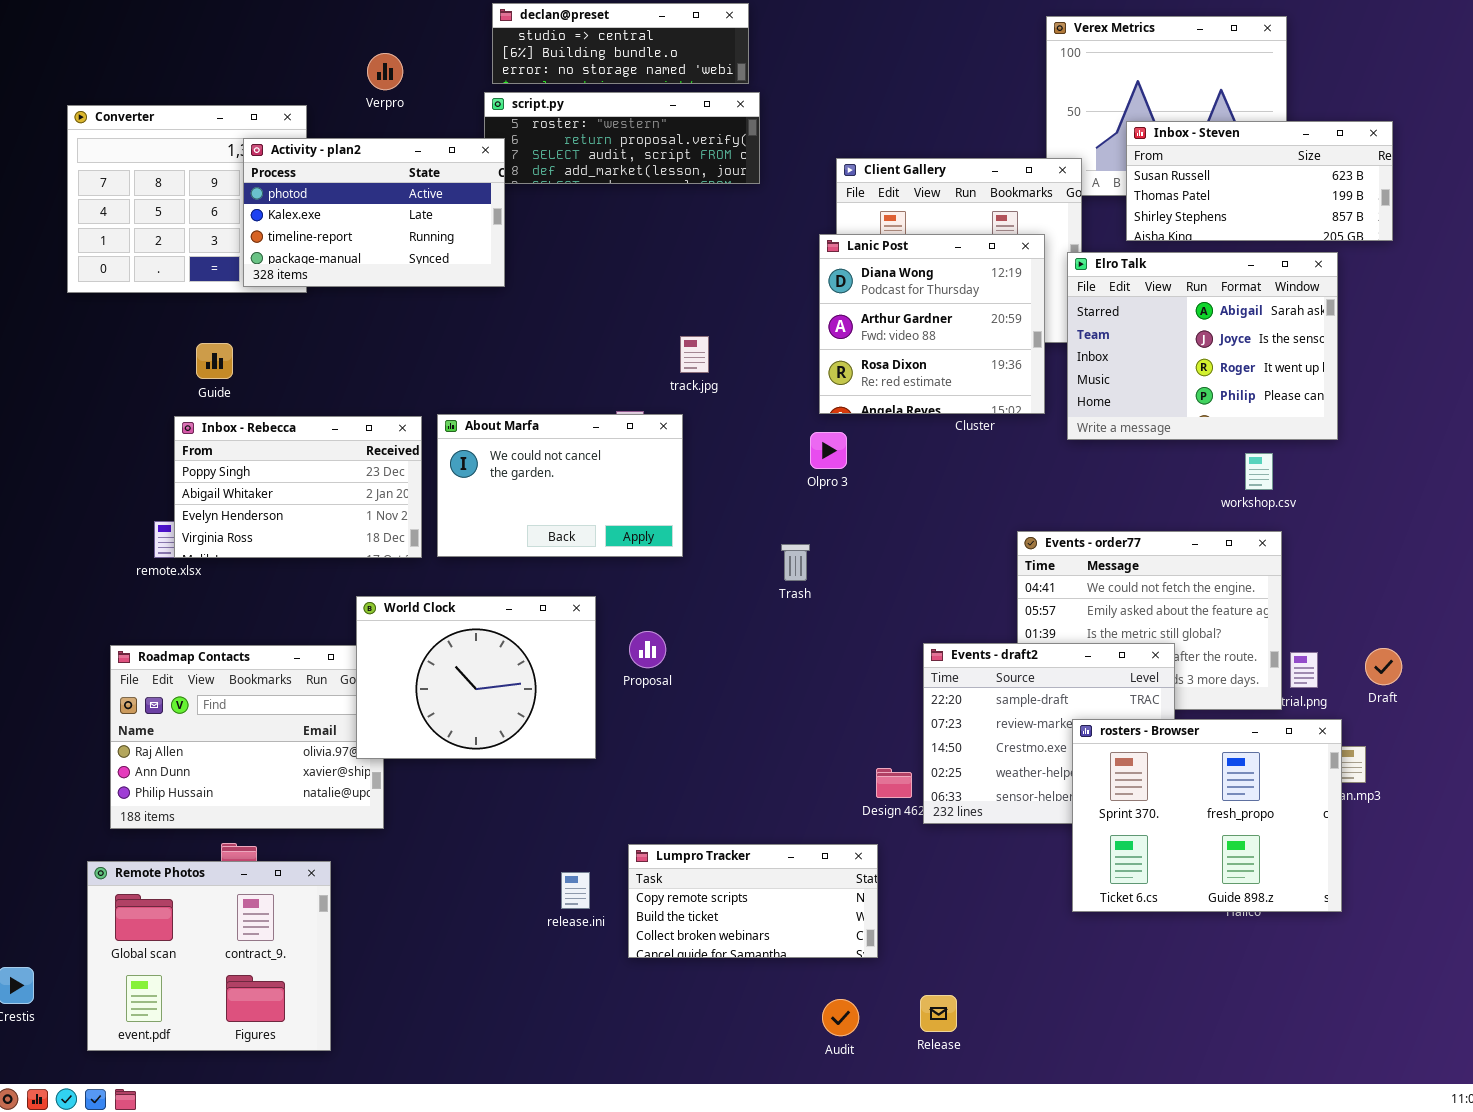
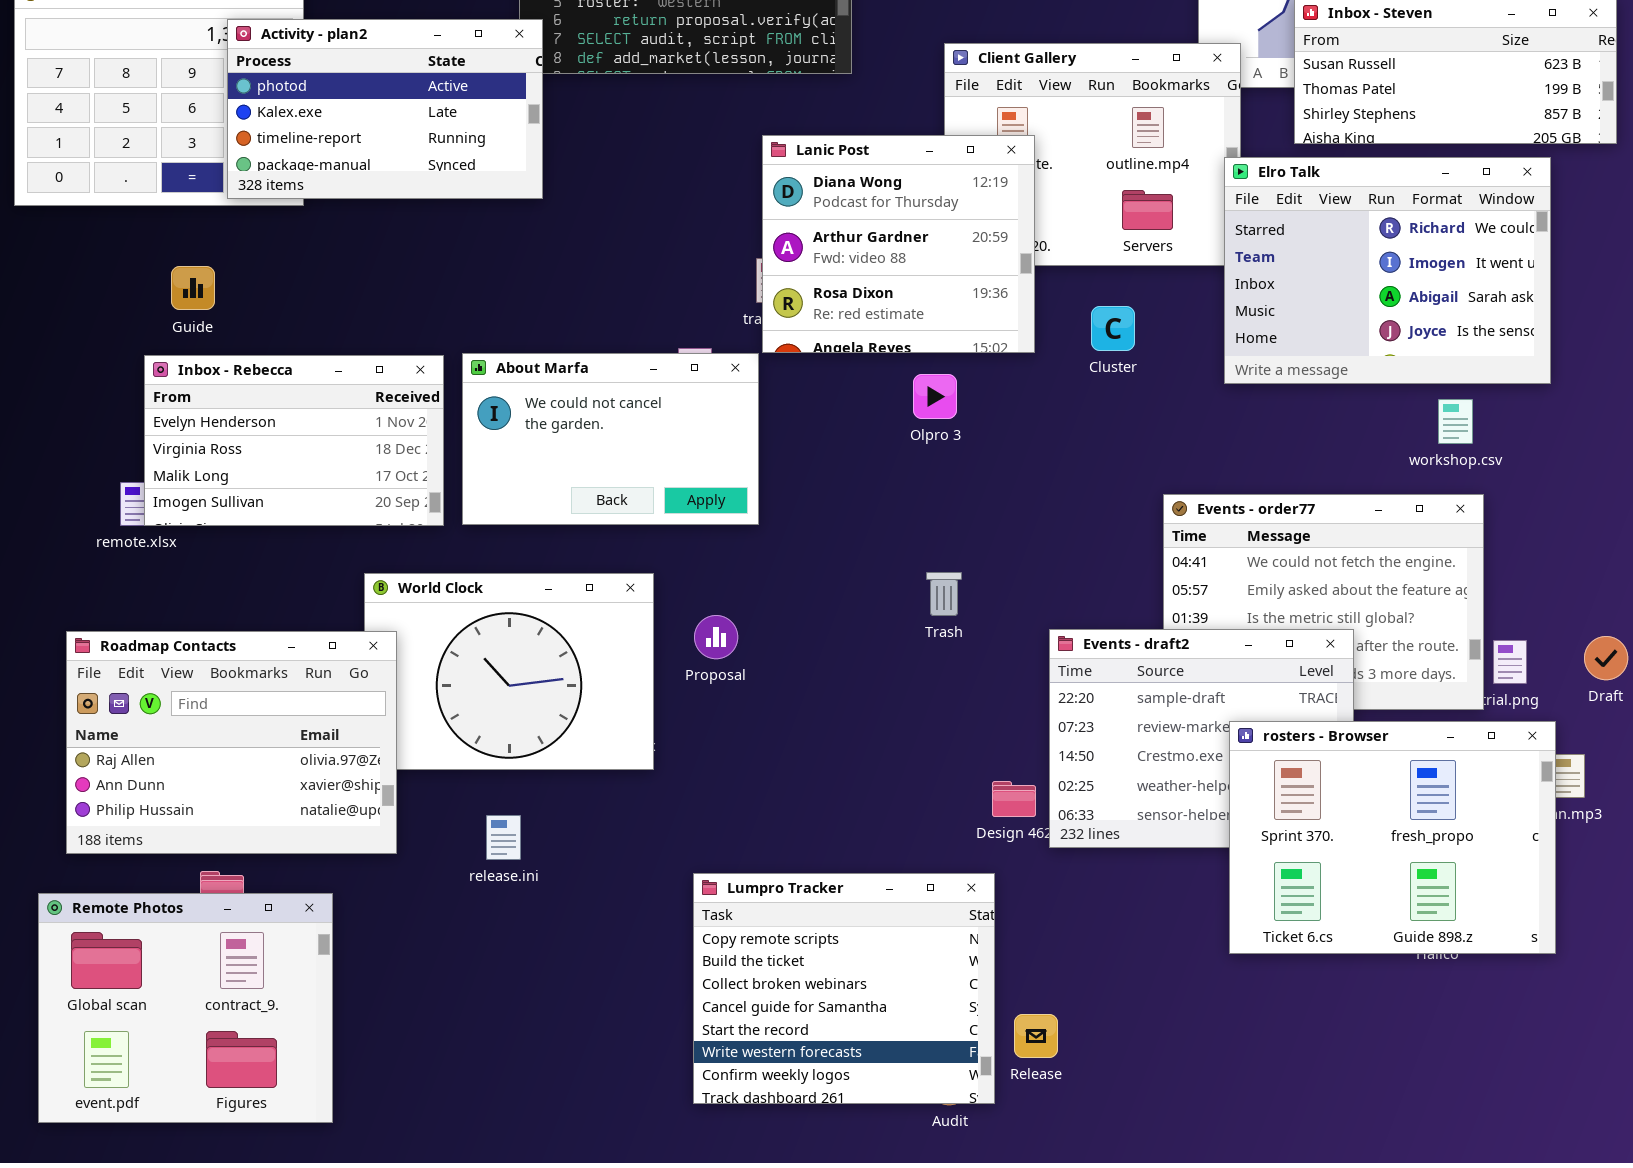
Lanic Post: [819,234,1045,414] -> [762,135,1035,353], moved
Elro Talk: [1067,252,1338,440] -> [1224,157,1551,384], scrolled up 2 rows
Inbox - Rebecca: [174,416,422,558] -> [144,355,444,526], scrolled down 2 rows
Trash: [781,544,810,581] -> [926,572,962,616], moved
Roadmap Contacts: [110,645,384,829] -> [66,631,397,854], raised
Lumpro Tracker: [628,844,878,958] -> [693,873,995,1104], resized
release.ini: [561,872,590,909] -> [486,815,521,860], moved
Release: [920,995,957,1032] -> [1014,1014,1058,1058], moved

